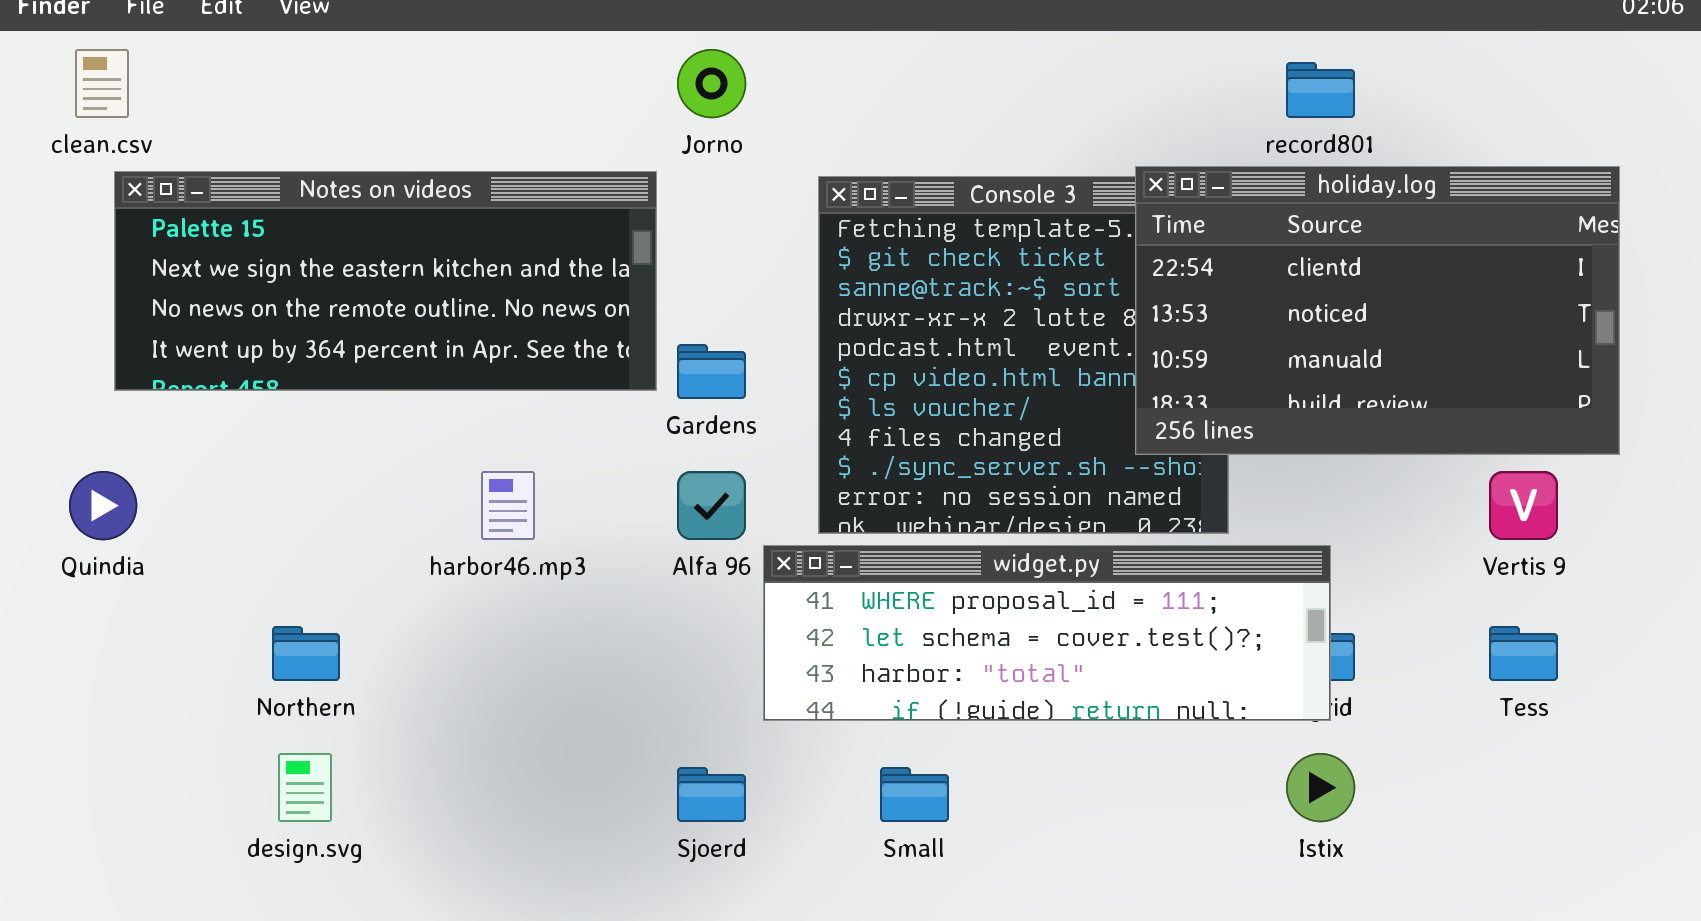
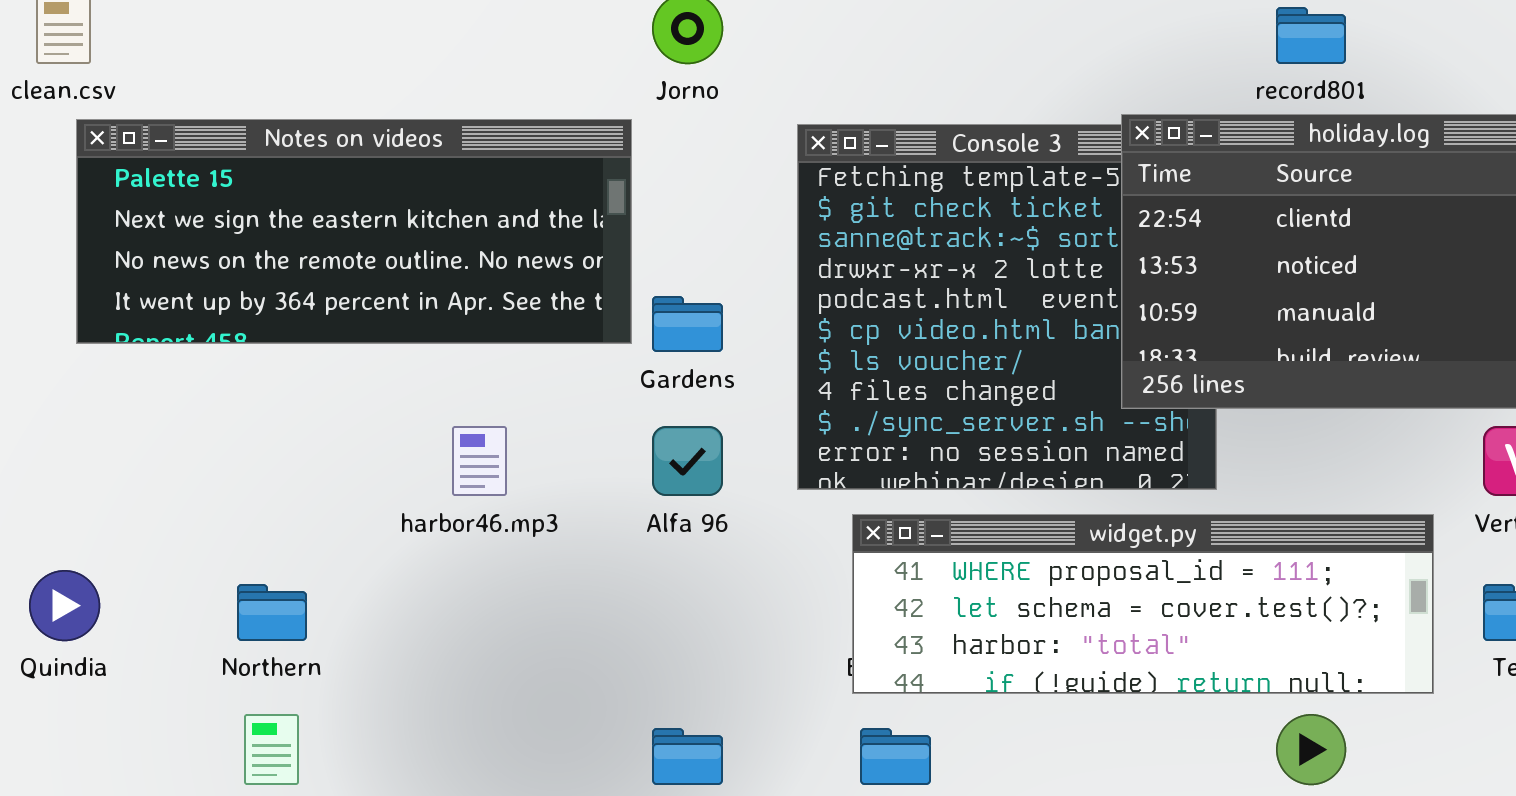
Quindia: [69,471,137,540] -> [29,570,100,641], moved
widget.py: [763,545,1331,721] -> [852,514,1434,694], moved

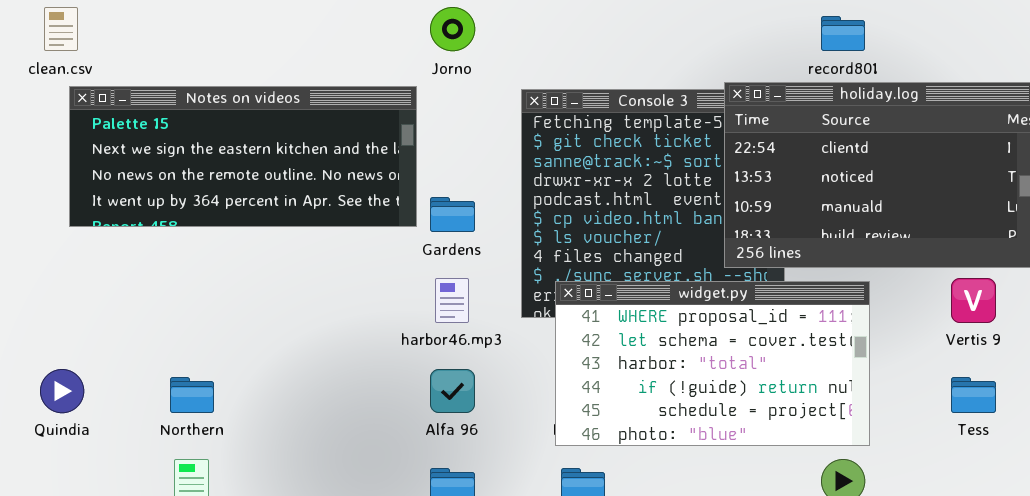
harbor46.mp3: [452,426,507,496] -> [435,278,469,323], moved
Alfa 96: [652,426,723,496] -> [430,369,475,413], moved
widget.py: [852,514,1434,694] -> [555,281,870,446], resized

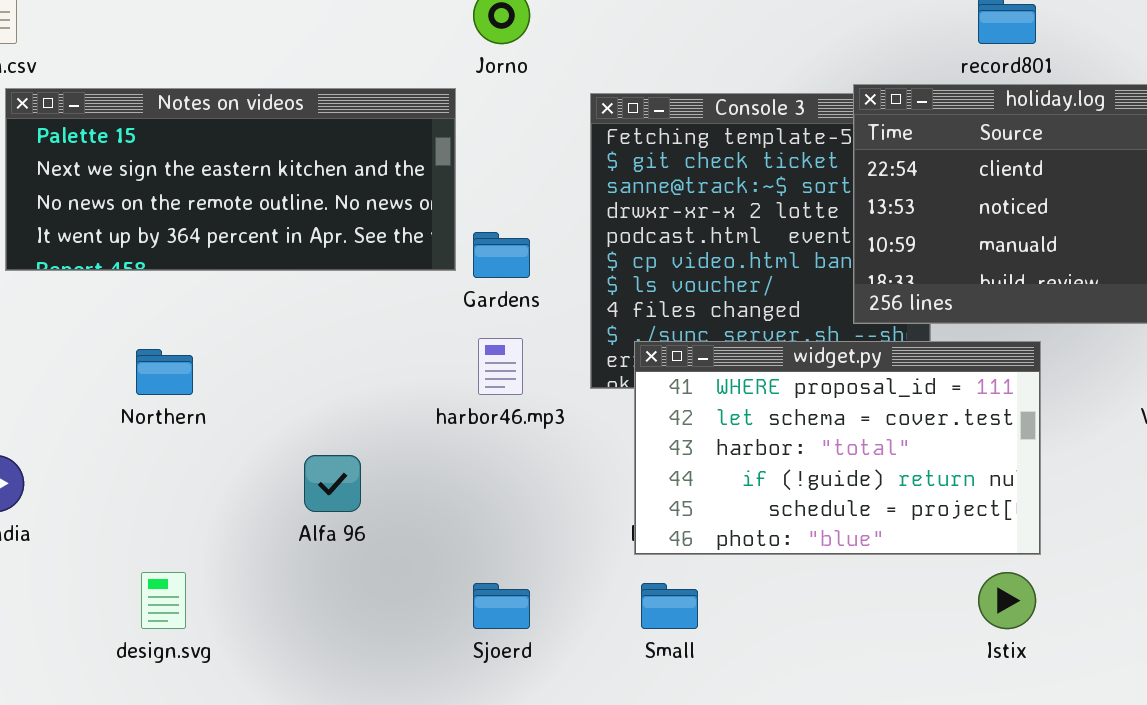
Alfa 96: [430,369,475,413] -> [304,455,361,512], moved
Northern: [170,377,214,413] -> [136,349,193,395], moved

